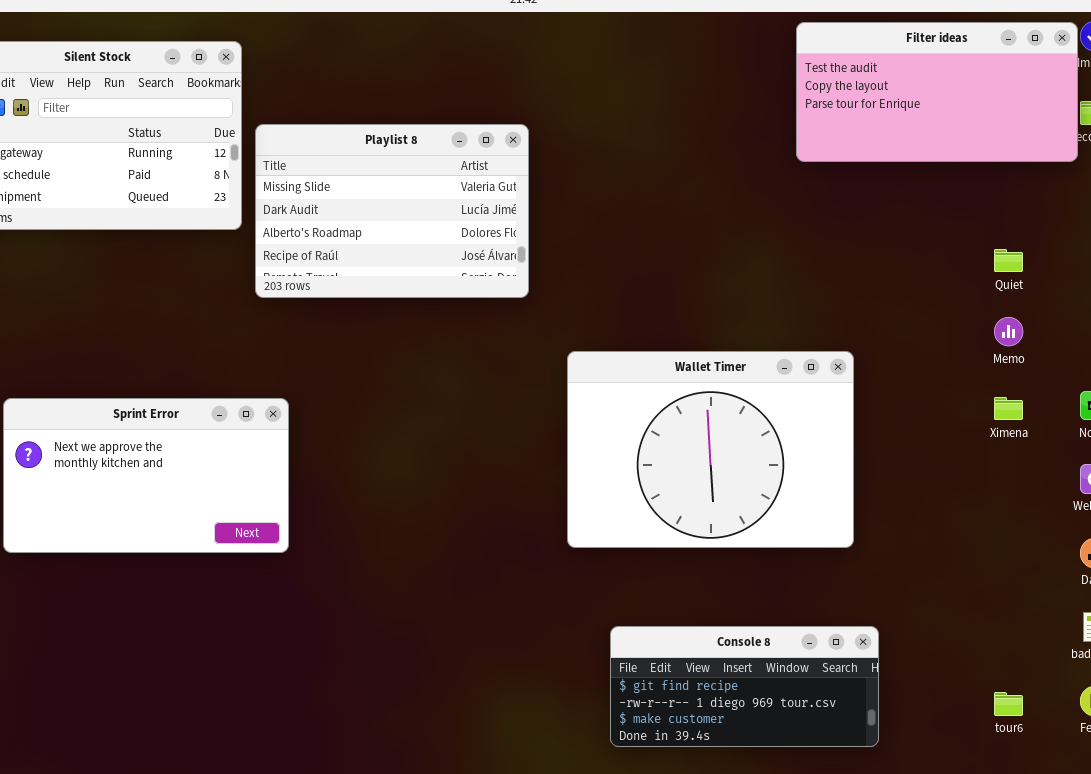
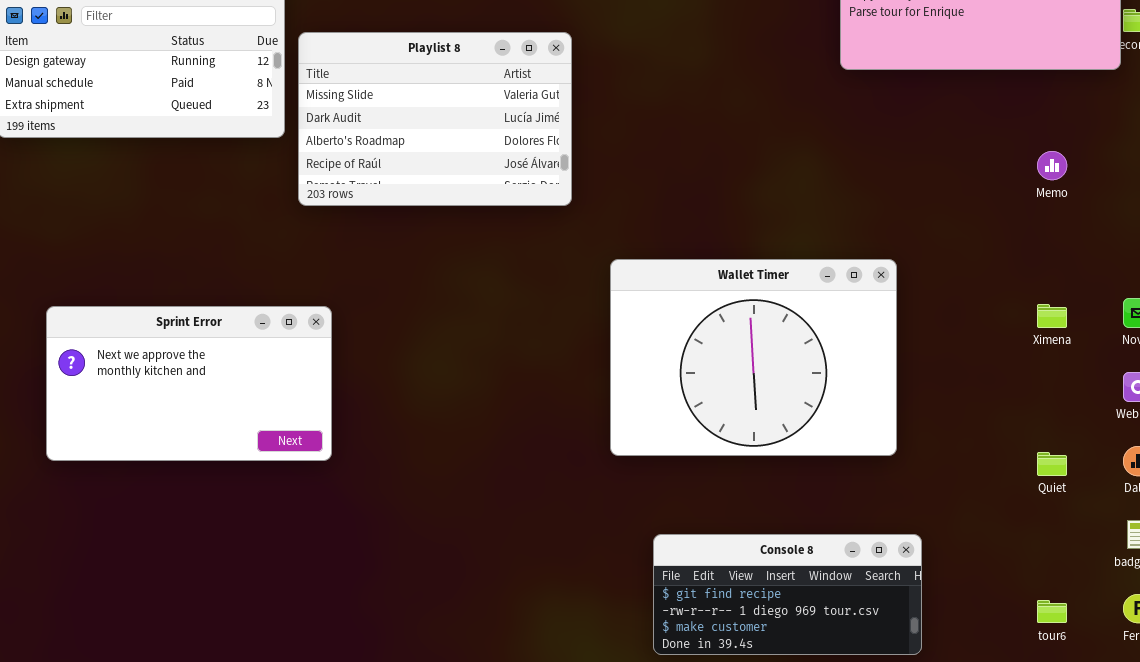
Quiet: [994,249,1023,272] -> [1037,452,1067,476], moved
Memo: [994,317,1023,346] -> [1037,151,1067,180], moved

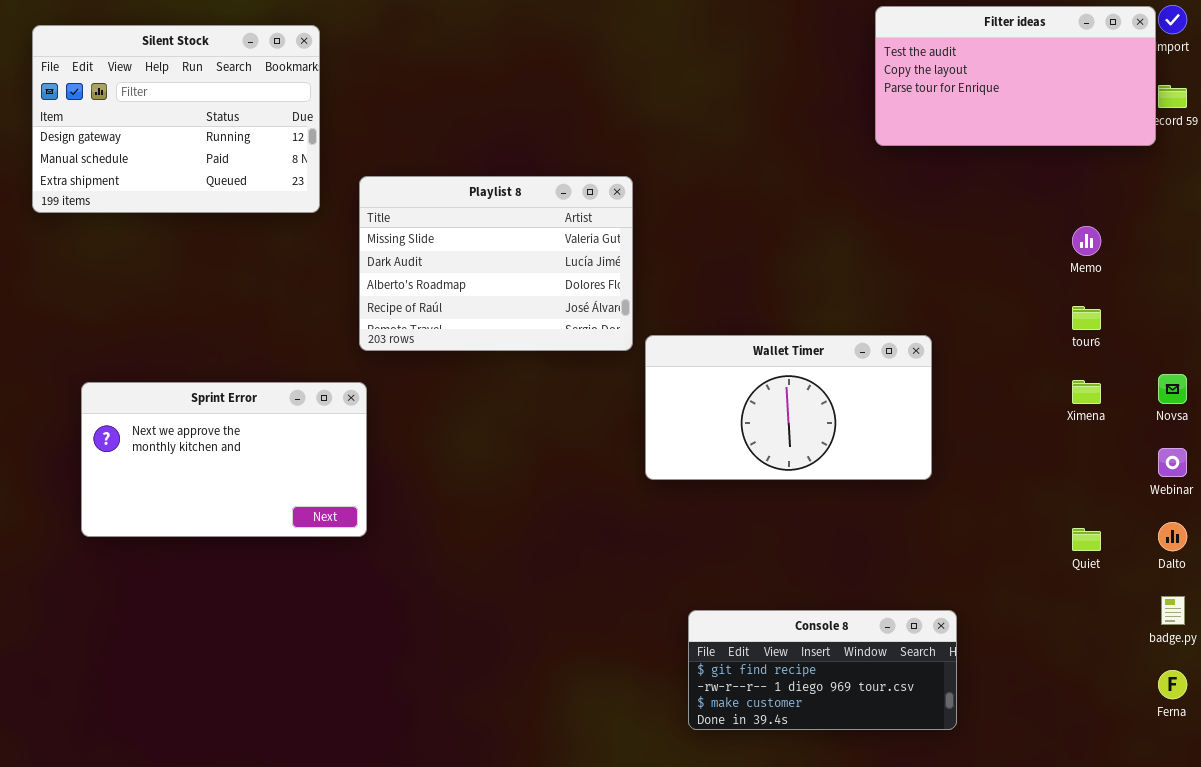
Playlist 8: [298,32,572,206] -> [359,176,633,351], moved
Wallet Timer: [610,259,897,456] -> [645,335,932,480], resized
tour6: [1037,600,1067,623] -> [1072,306,1101,330], moved

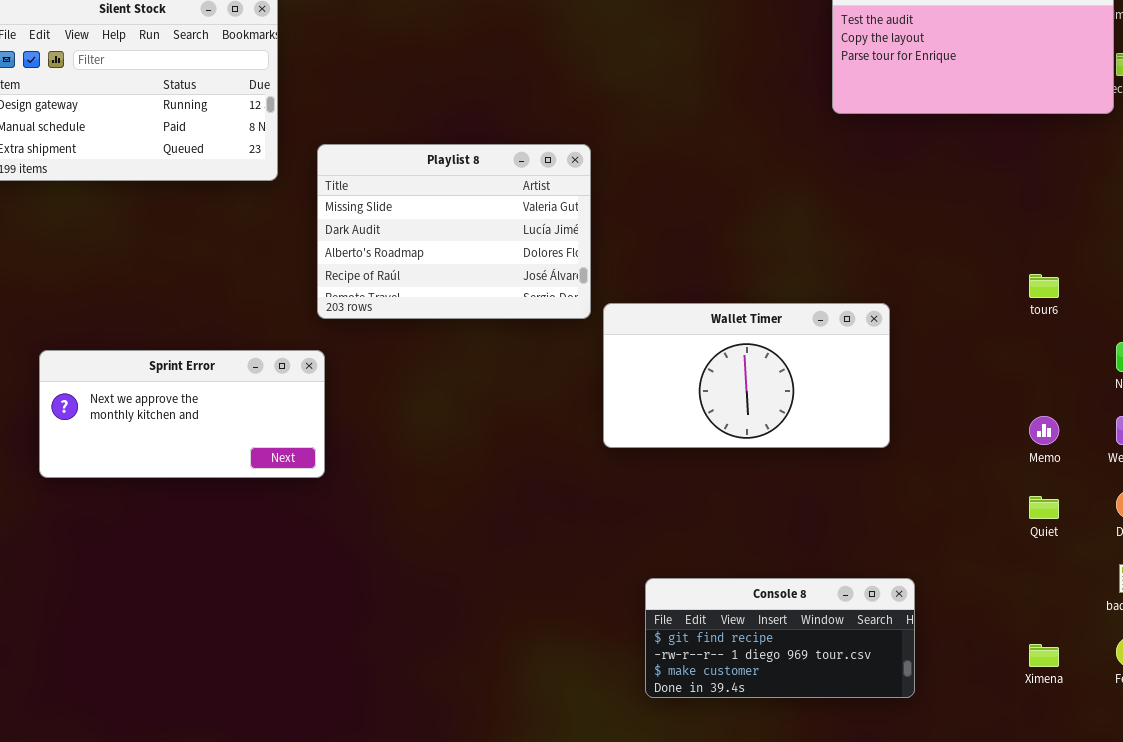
Memo: [1072,226,1101,256] -> [1029,416,1059,445], moved
Ximena: [1072,380,1101,404] -> [1029,644,1059,667], moved
Sprint Error: [81,382,367,537] -> [39,350,325,478], resized

